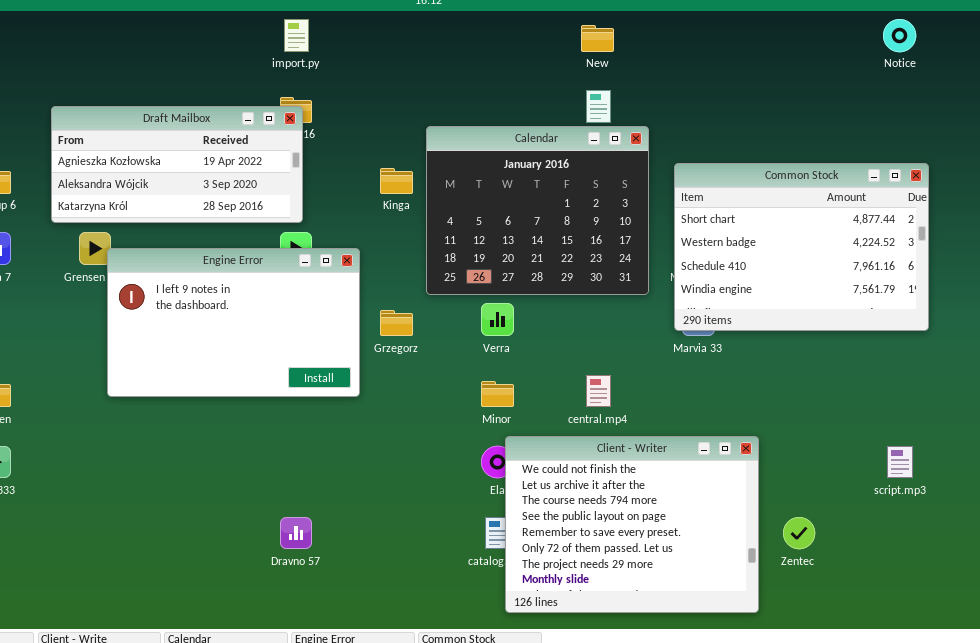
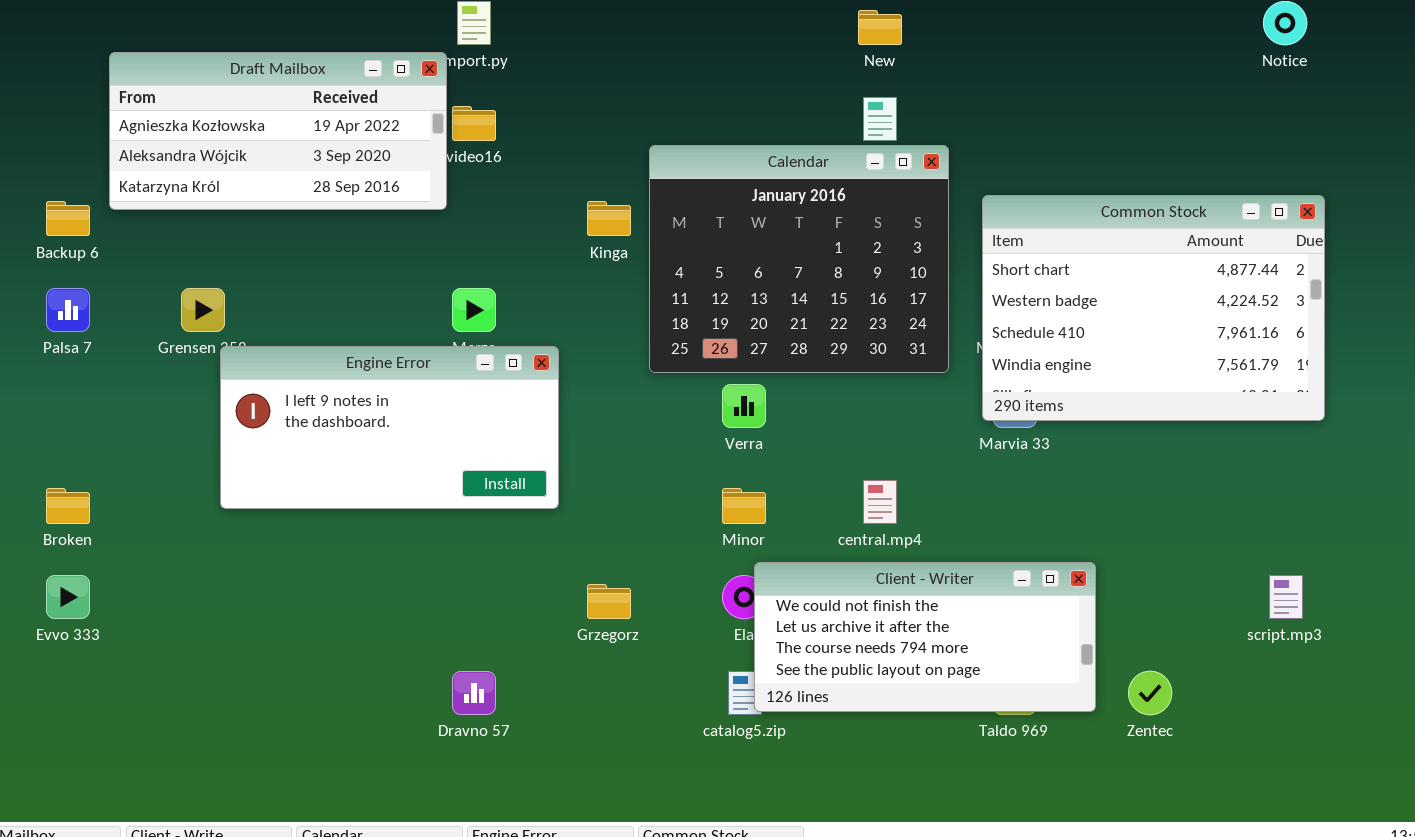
Draft Mailbox: [51,106,303,223] -> [109,52,447,210], moved
Engine Error: [107,248,360,397] -> [220,346,559,509], resized
Grzegorz: [380,310,413,336] -> [587,584,631,619], moved
Client - Writer: [505,436,759,613] -> [754,562,1096,712], resized

